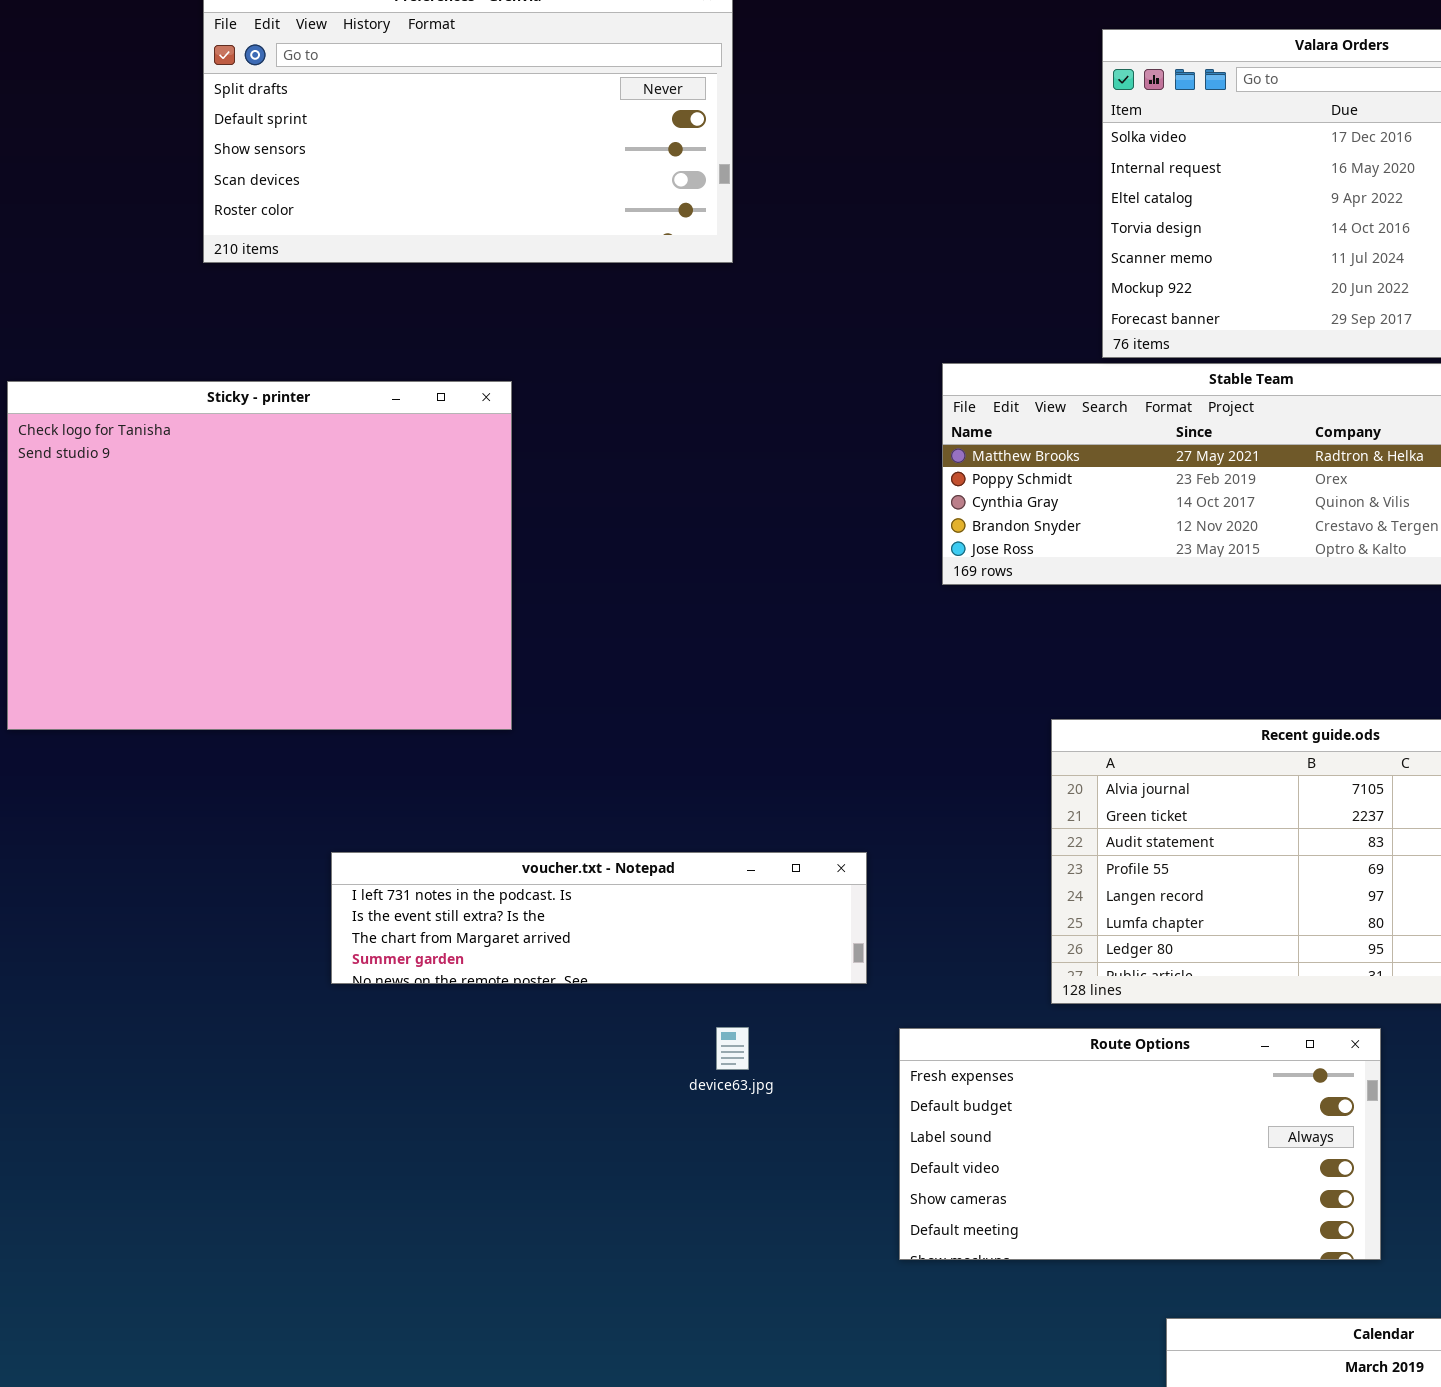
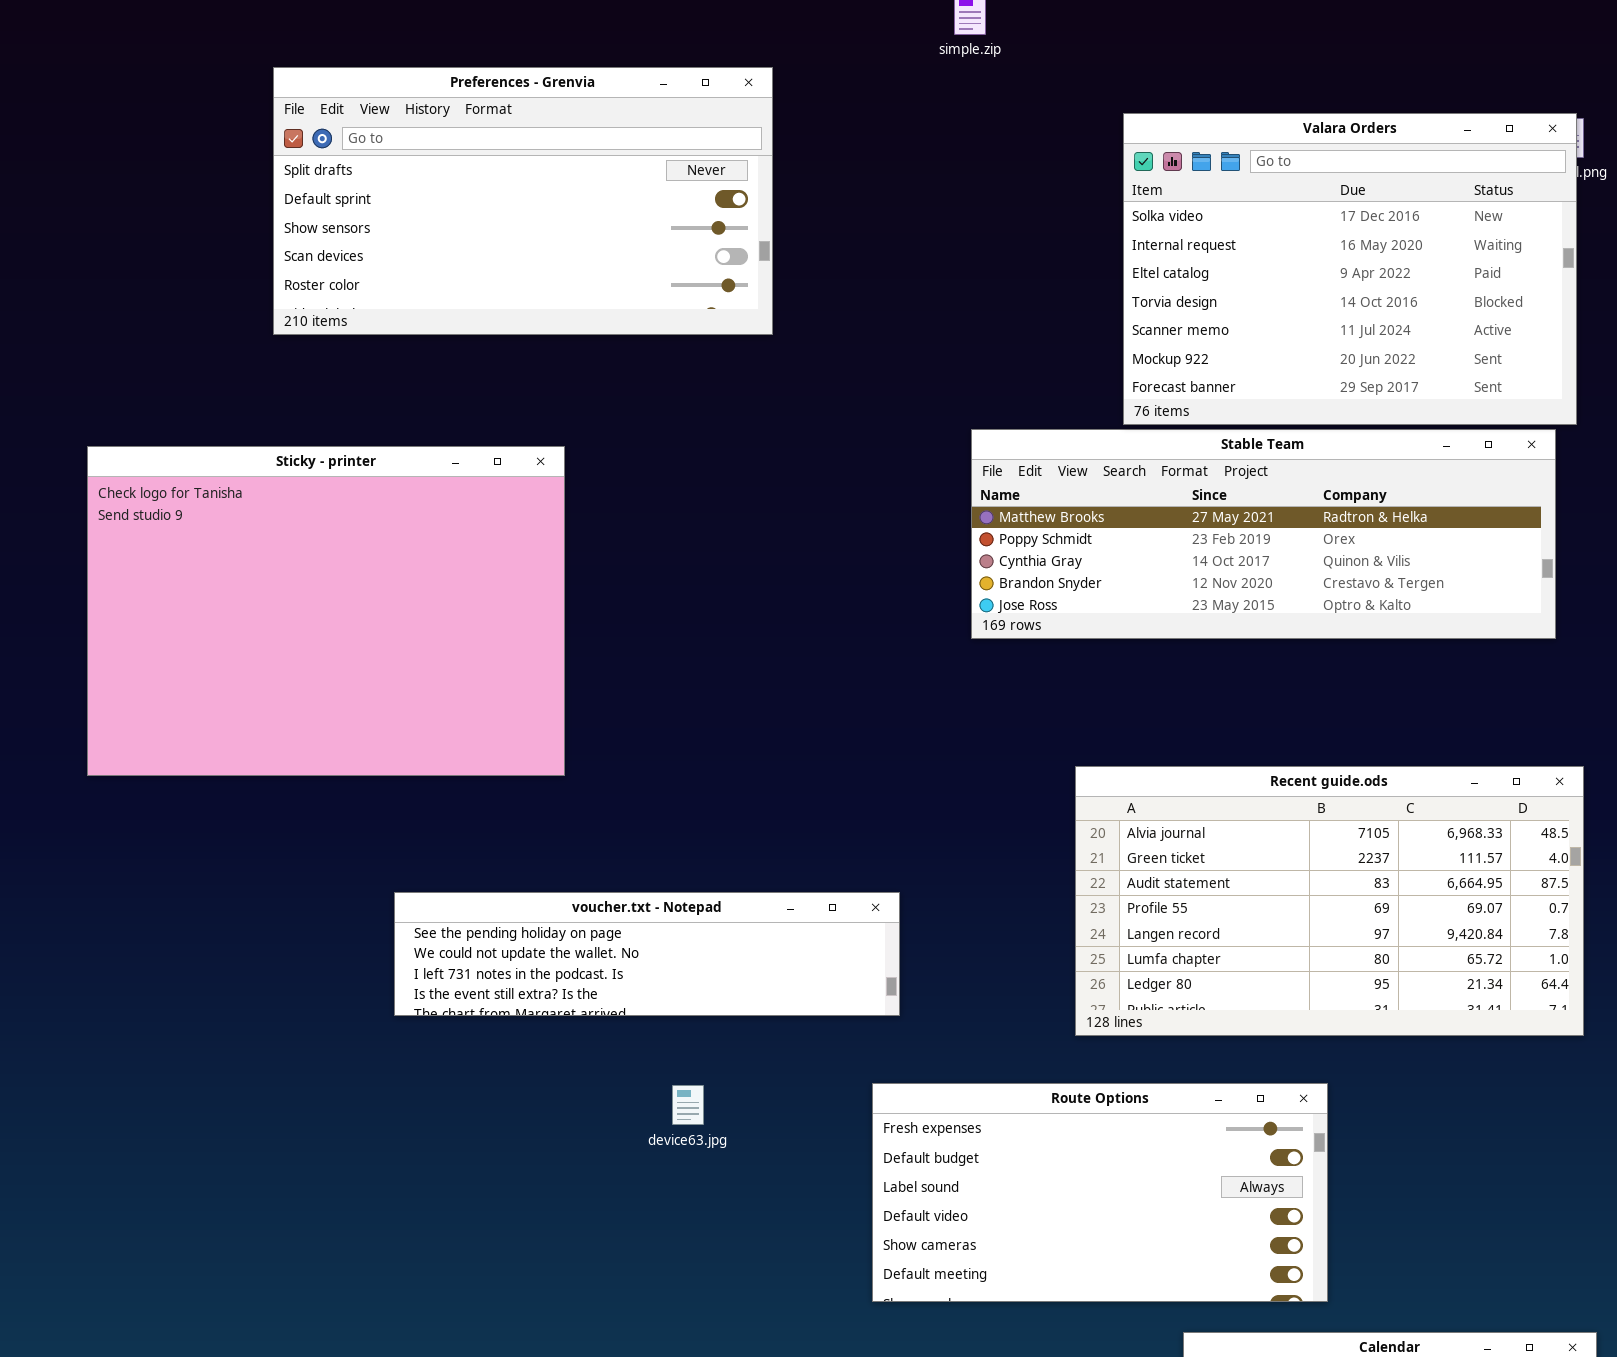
voucher.txt - Notepad: [331,852,867,984] -> [394,892,900,1016], scrolled up 2 rows
device63.jpg: [716,1027,749,1070] -> [672,1085,704,1125], moved
Route Options: [899,1028,1381,1260] -> [872,1083,1328,1302], moved

